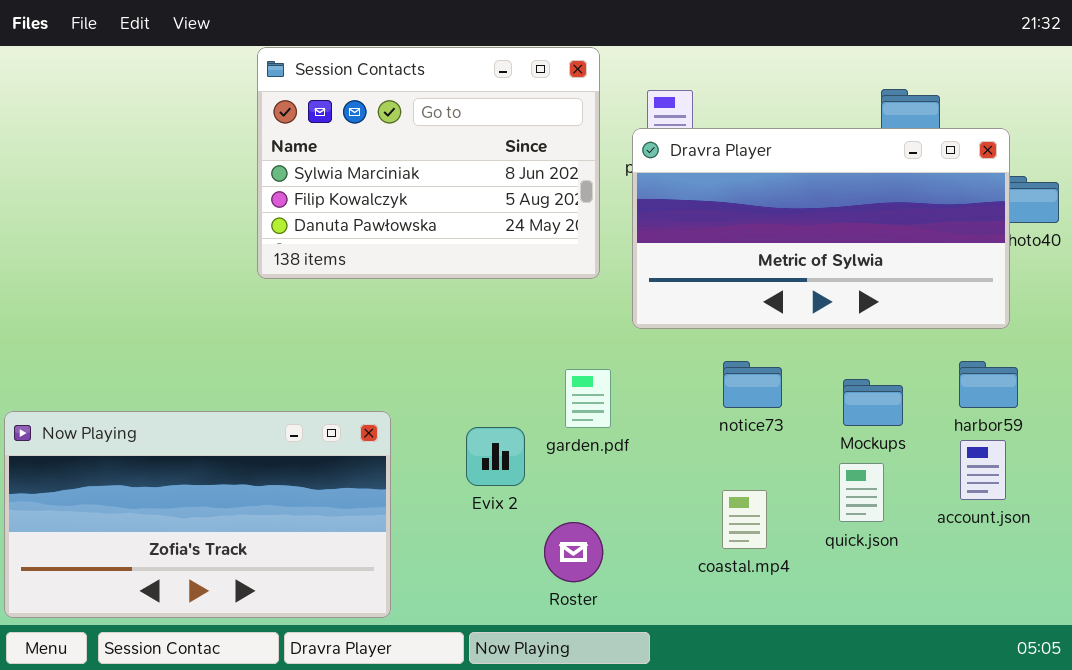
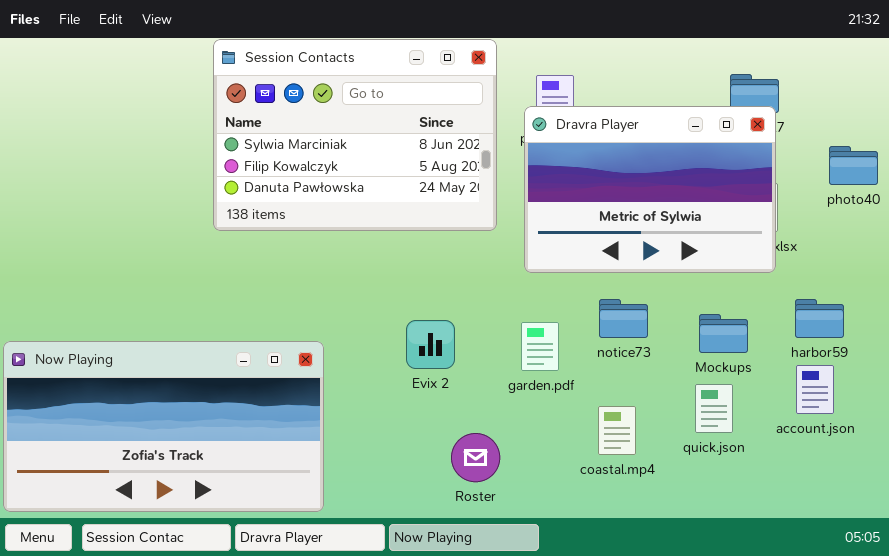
Dravra Player: [632,128,1010,329] -> [524,106,776,273], resized
garden.pdf: [565,369,611,428] -> [521,322,559,371], moved
Evix 2: [466,427,525,486] -> [406,320,455,369], moved

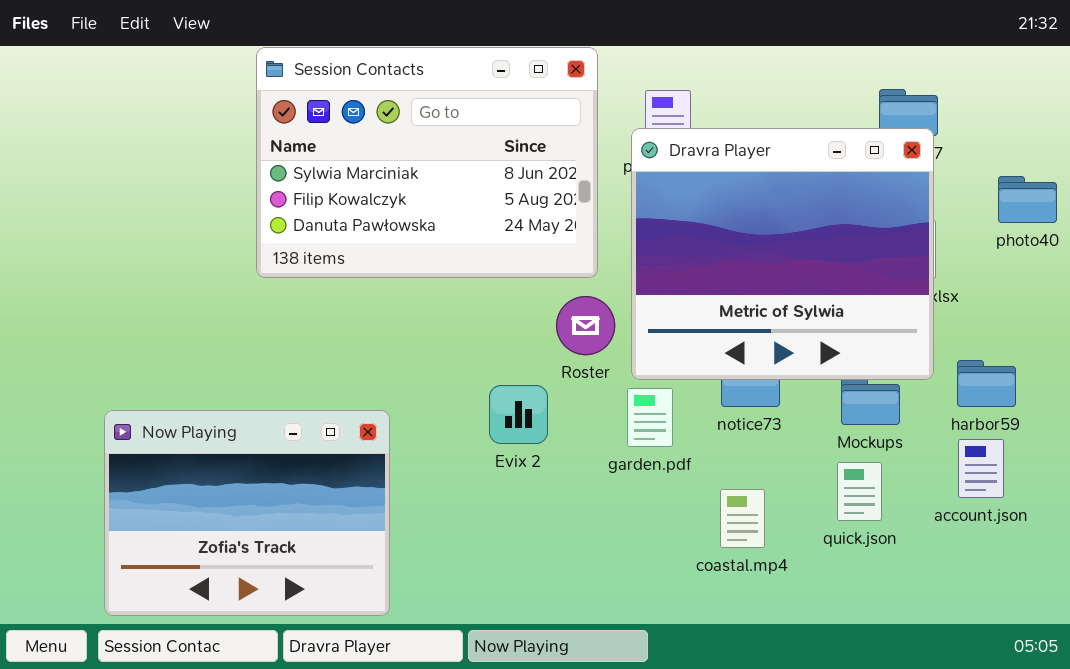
Dravra Player: [524,106,776,273] -> [631,128,934,380], resized
Now Playing: [3,341,324,512] -> [104,410,390,616], resized
Roster: [451,433,500,482] -> [556,296,615,355], moved

